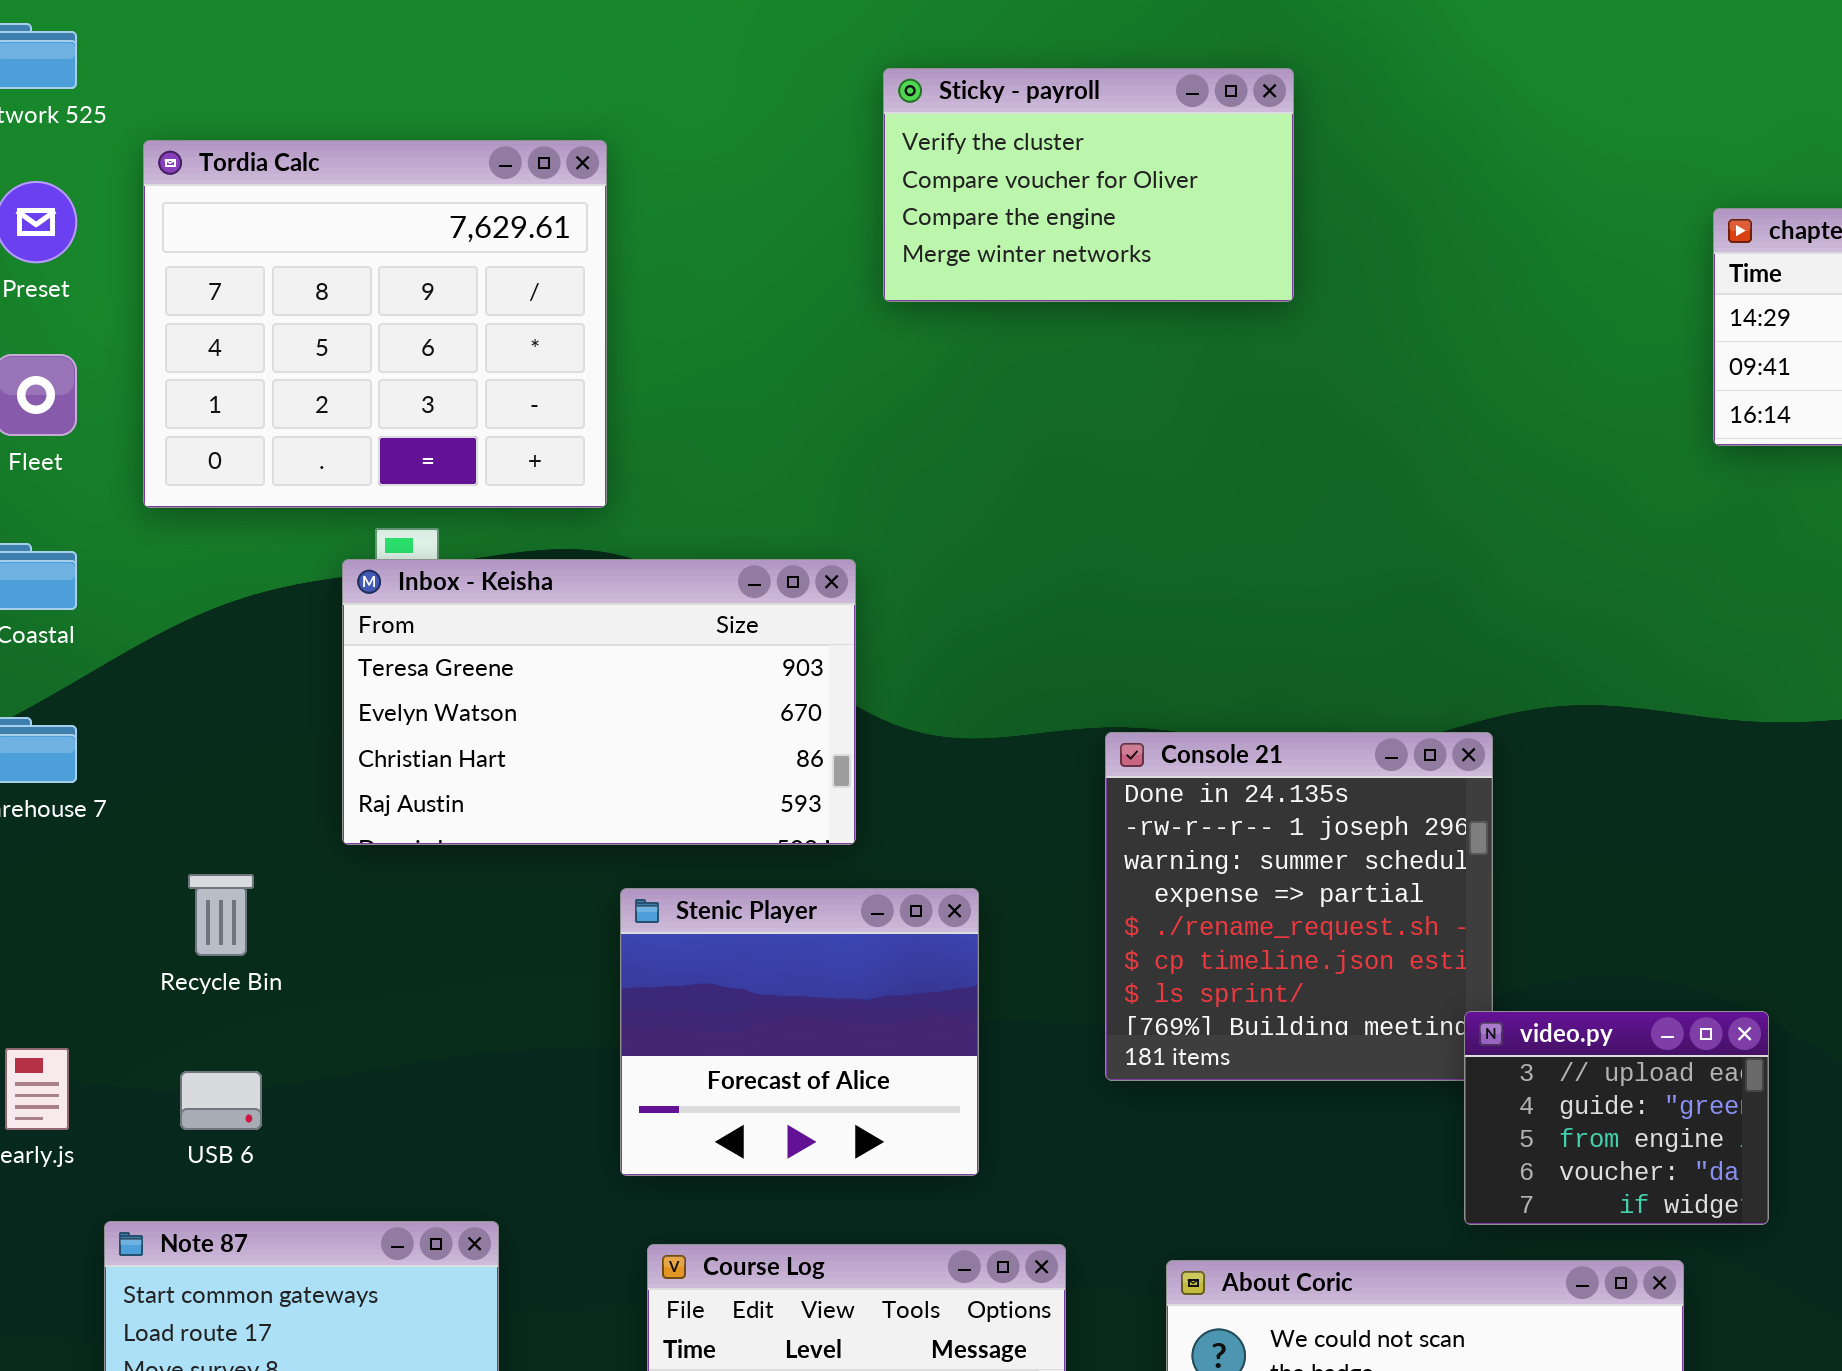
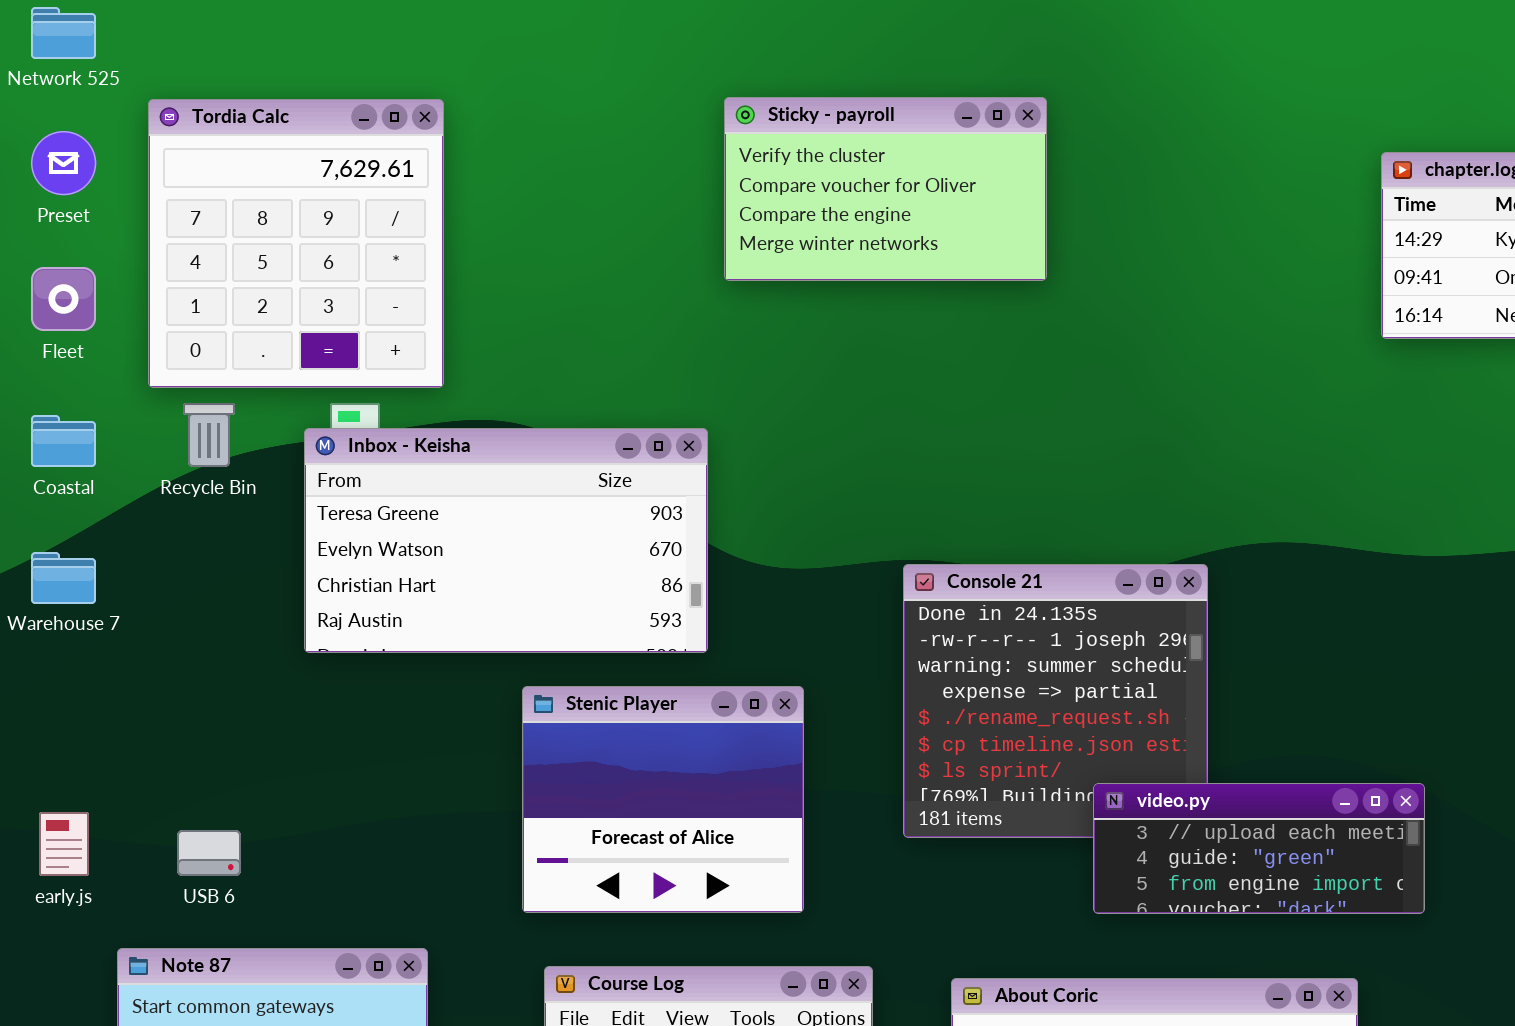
Sticky - payroll: [883,68,1294,302] -> [724,97,1047,281], moved
Tordia Calc: [143,140,607,508] -> [148,99,444,388], resized
Recycle Bin: [188,874,254,956] -> [183,403,235,467], moved
video.py: [1464,1011,1769,1225] -> [1093,783,1425,914], resized

